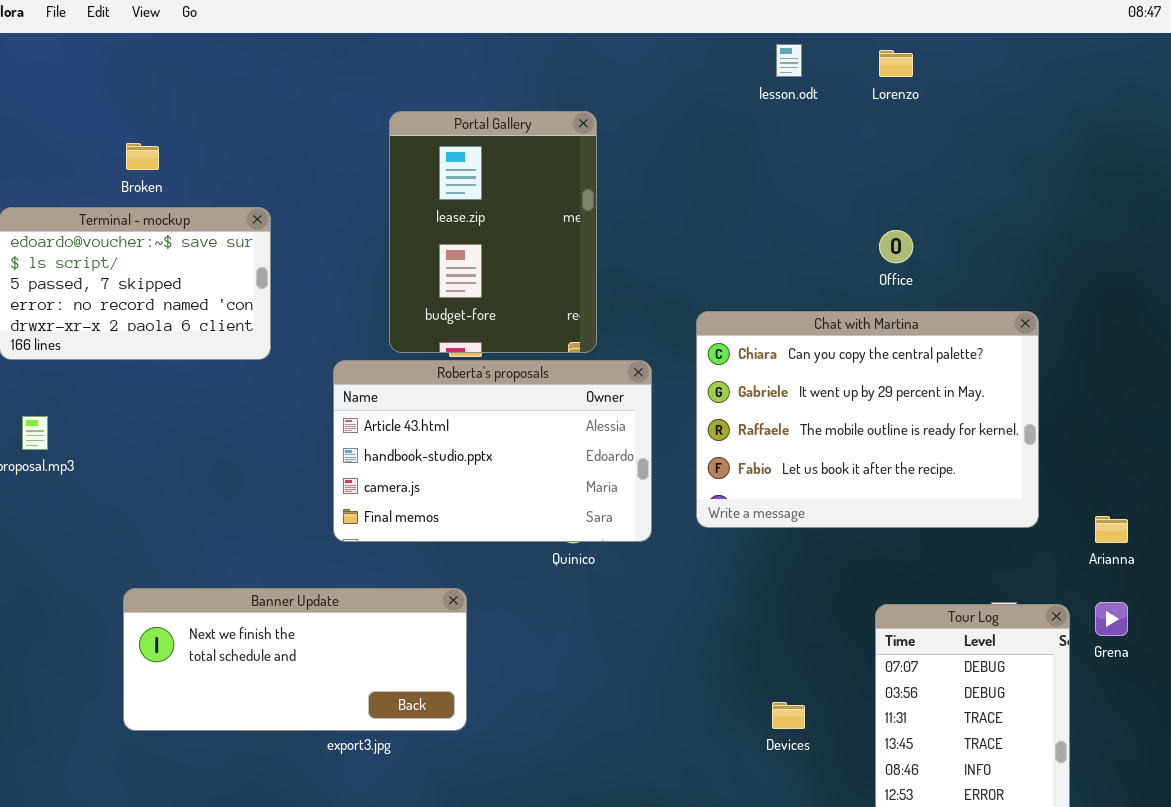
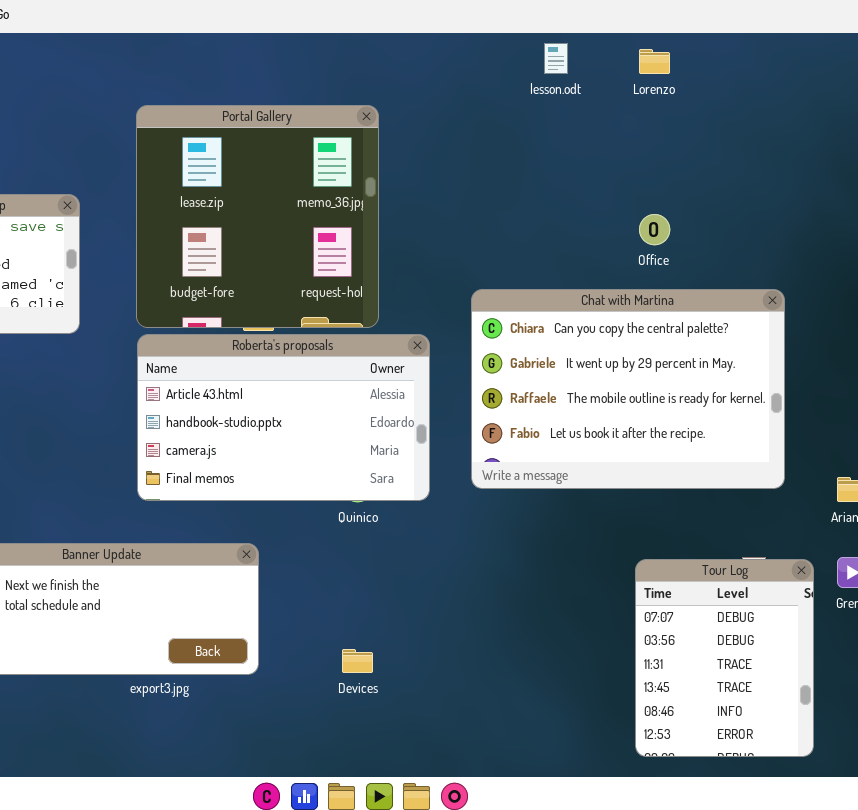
Portal Gallery: [389,111,597,353] -> [136,105,379,328], resized
Devices: [772,702,805,729] -> [342,649,373,673], moved

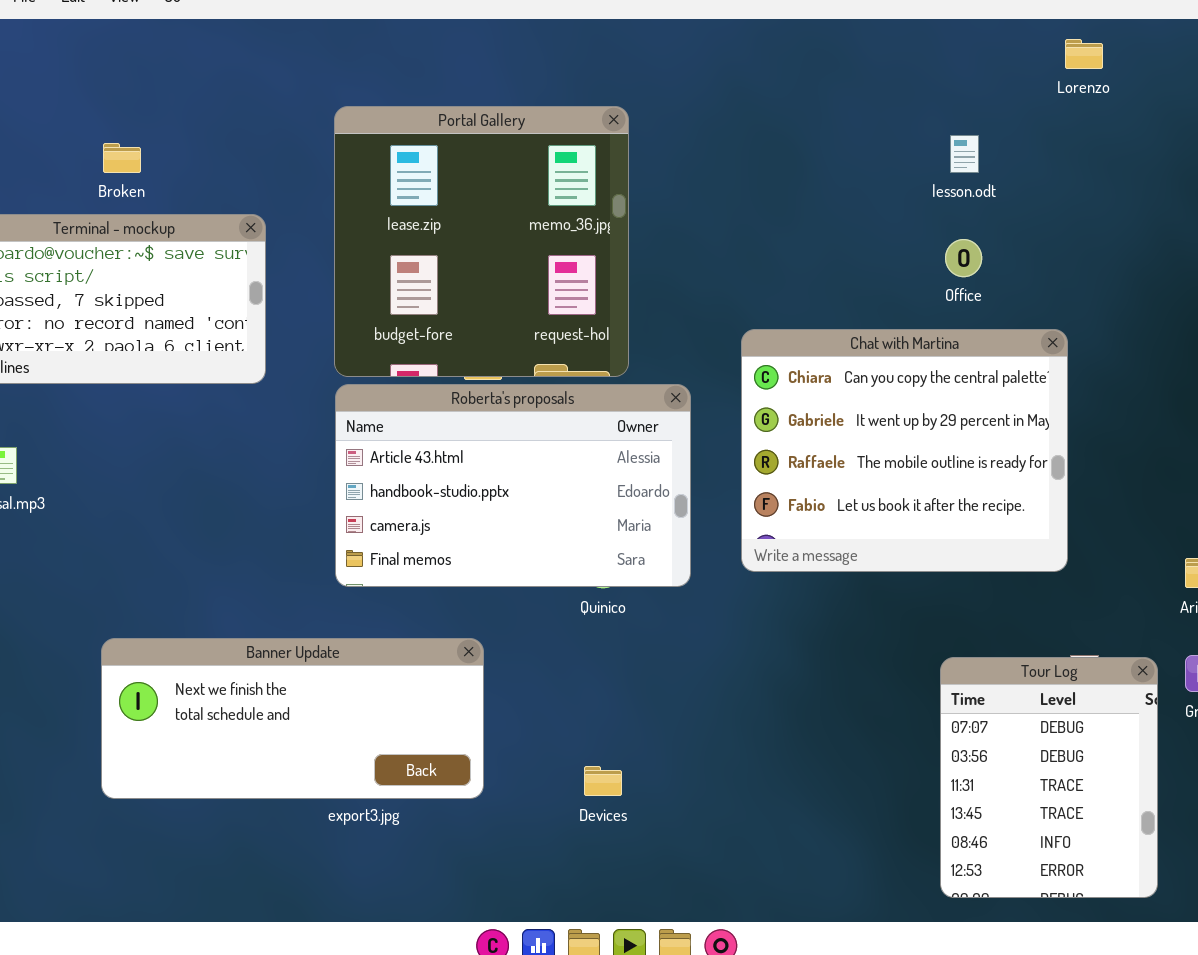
lesson.odt: [544,43,568,74] -> [950,135,979,173], moved
Lorenzo: [639,49,670,74] -> [1065,39,1103,69], moved
Chat with Martina: [471,289,785,489] -> [741,329,1068,572], resized

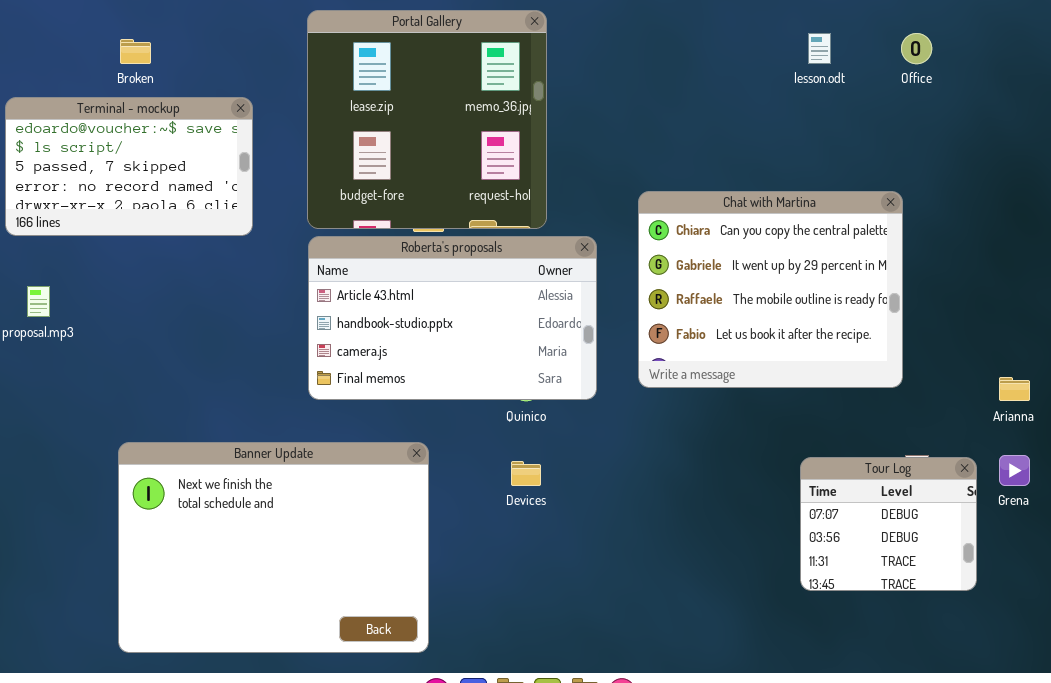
Office: [945,239,982,277] -> [901,33,932,64], moved
Banner Update: [101,638,484,799] -> [118,442,429,653], resized
Tour Log: [940,657,1158,898] -> [800,457,977,591], resized
Devices: [584,766,622,796] -> [511,461,541,486], moved

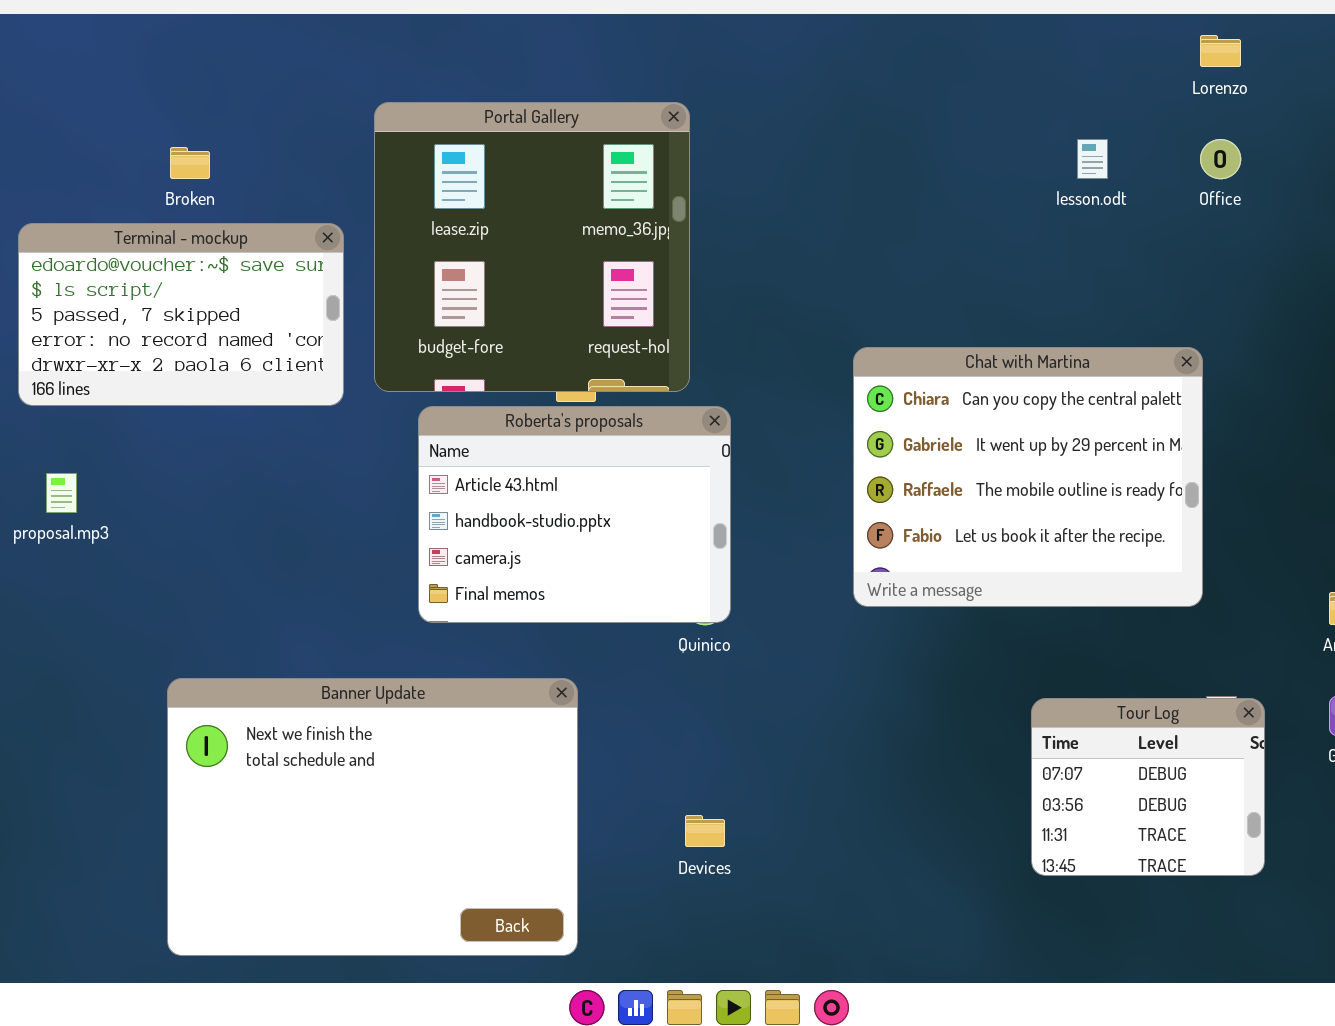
Portal Gallery: [307,10,547,229] -> [374,102,690,392], moved
Roberta's proposals: [308,236,597,400] -> [418,406,731,623], resized
Tour Log: [800,457,977,591] -> [1031,698,1265,876], moved
Devices: [511,461,541,486] -> [685,815,725,847], moved

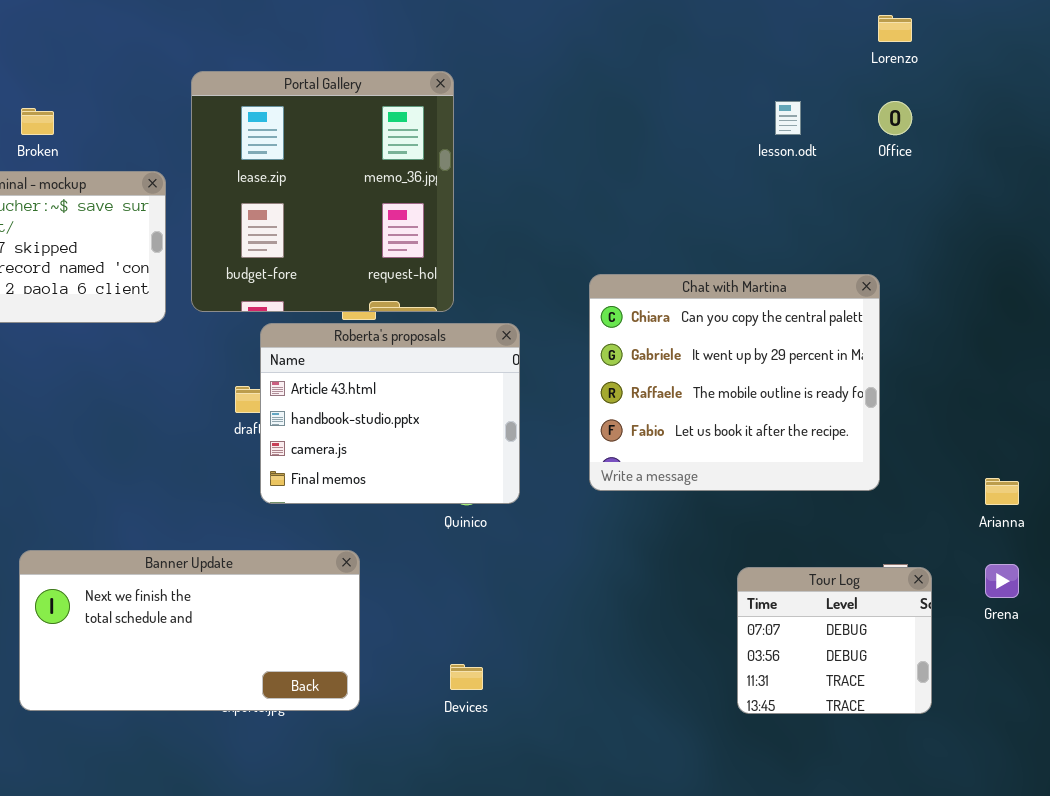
Roberta's proposals: [418,406,731,623] -> [260,323,520,504], moved
Banner Update: [167,678,578,956] -> [19,550,360,711], resized

